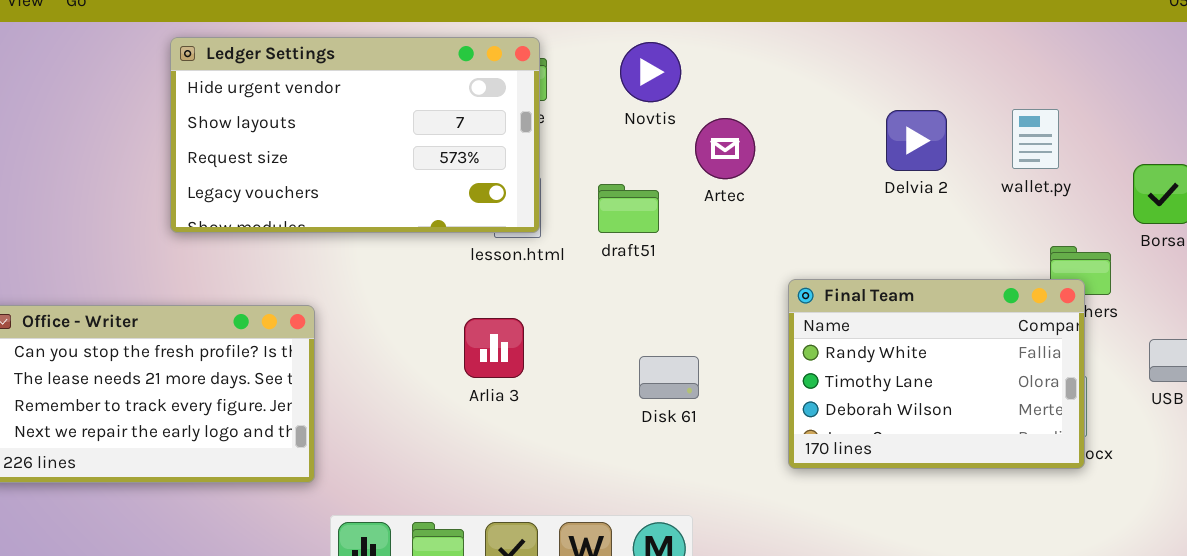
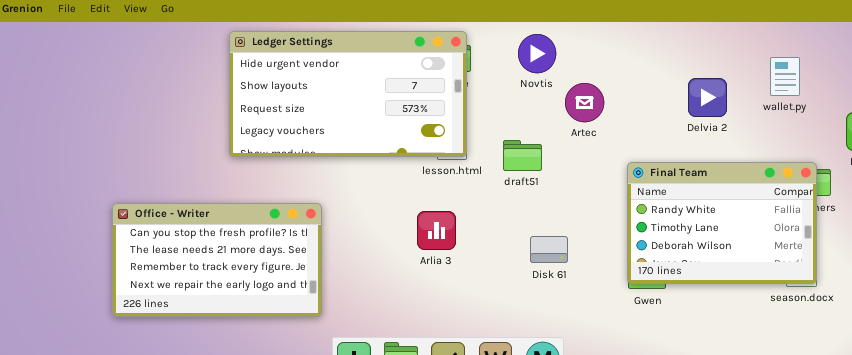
wallet.py: [1012,109,1059,169] -> [770,57,800,96], moved
draft51: [598,184,659,233] -> [503,140,542,171], moved
Final Team: [788,279,1085,469] -> [627,162,817,284], moved

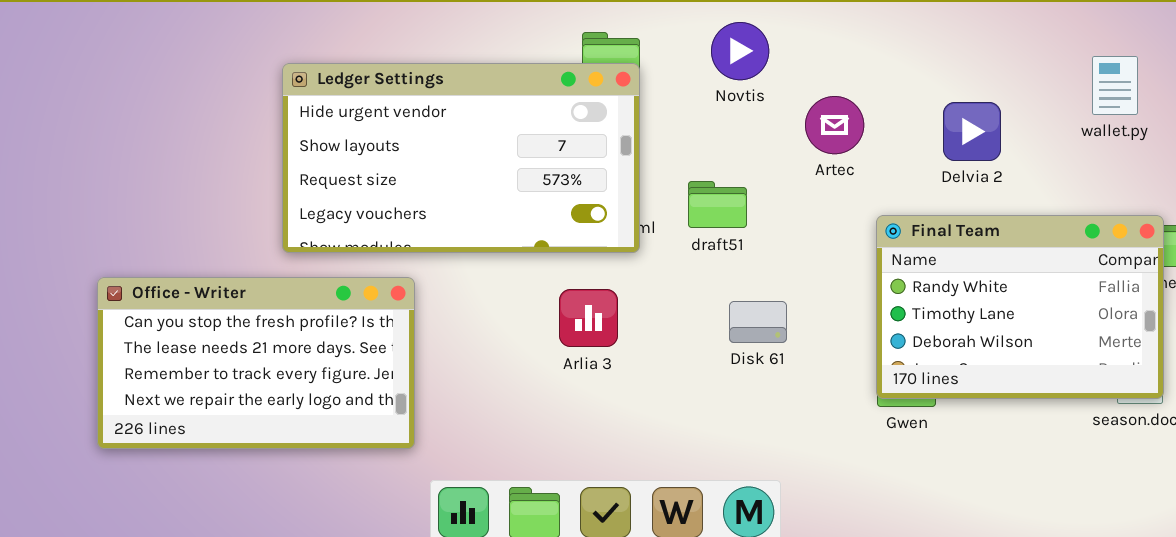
Ledger Settings: [229,31,467,157] -> [282,63,640,253], moved
Delvia 2: [688,78,727,117] -> [943,102,1001,161], moved
Artec: [565,83,604,122] -> [805,96,864,154], moved
Disk 61: [530,236,568,263] -> [729,301,787,343], moved

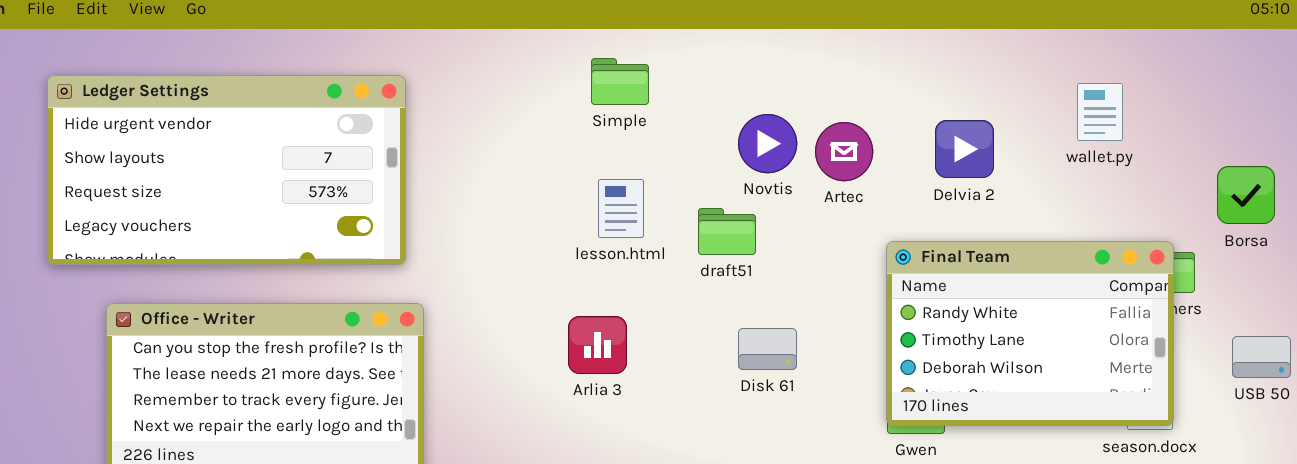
Novtis: [711,22,769,80] -> [738,114,797,173], moved
wallet.py: [1092,56,1138,115] -> [1077,83,1123,141], moved
Ledger Settings: [282,63,640,253] -> [47,75,406,265], moved
Delvia 2: [943,102,1001,161] -> [935,120,994,178], moved

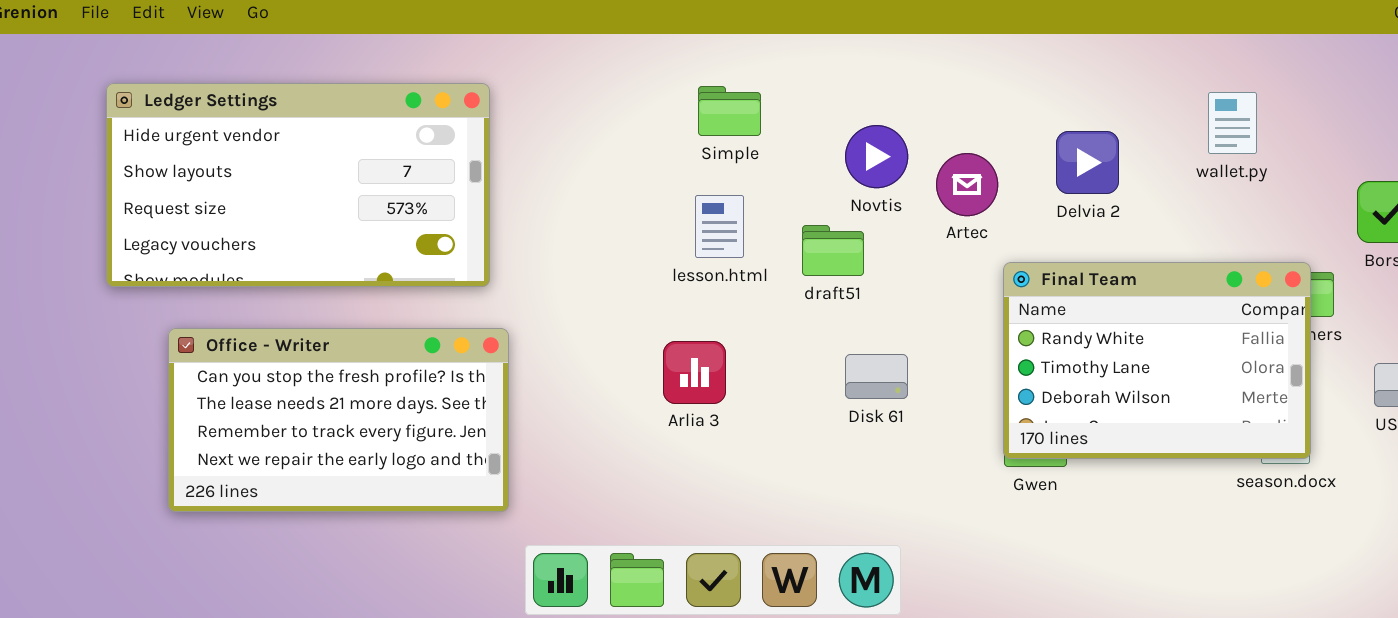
Simple: [591,58,649,105] -> [698,86,761,136], moved
Artec: [815,122,873,181] -> [936,153,998,216], moved

